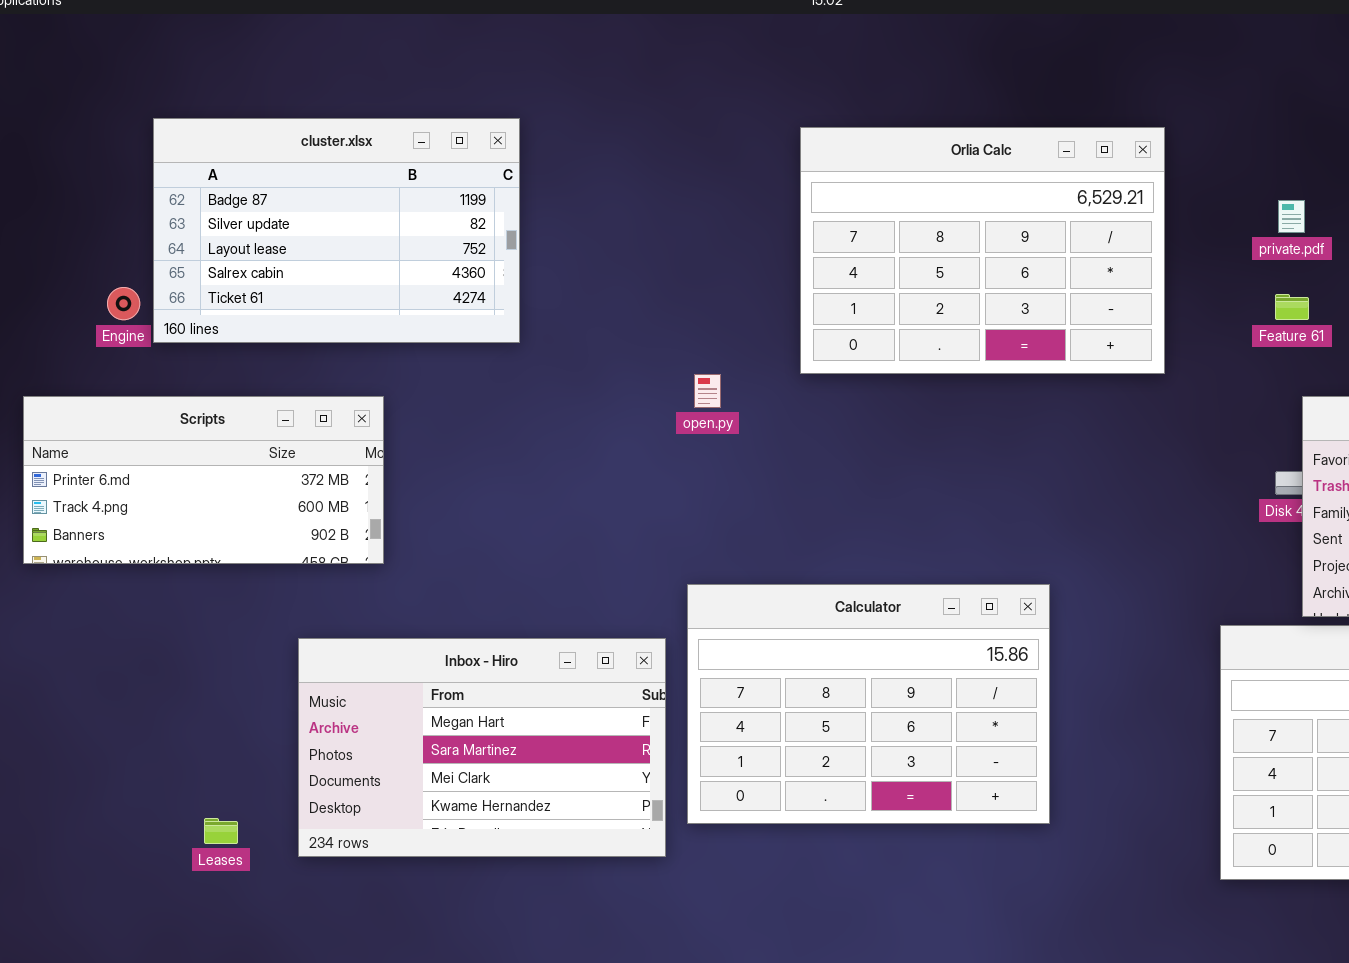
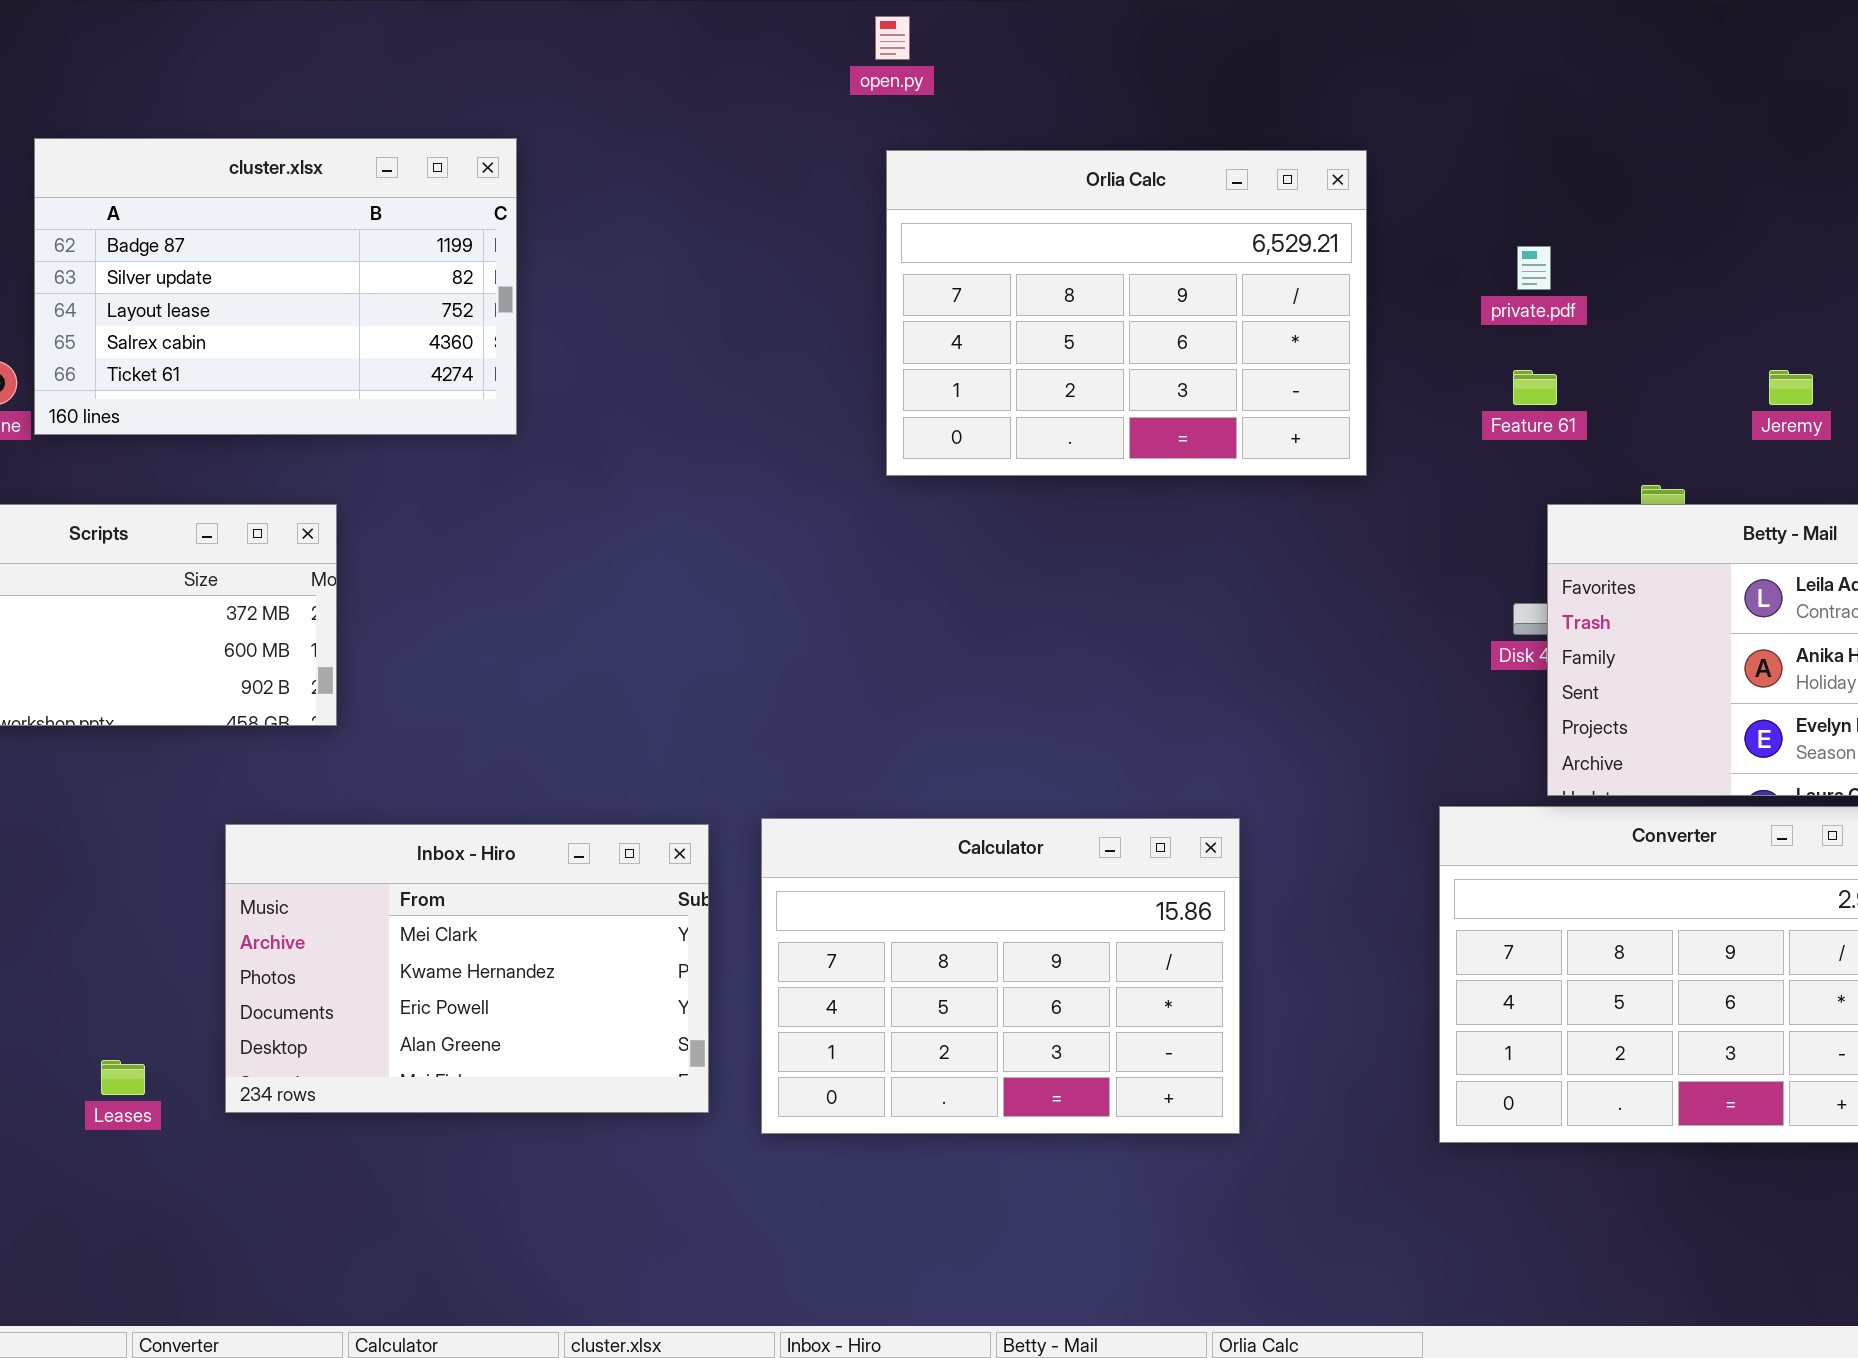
open.py: [694,374,721,408] -> [875,16,910,60], moved
Calculator: [687,584,1050,824] -> [761,818,1240,1134], moved
Inbox - Hiro: [298,638,666,857] -> [225,824,709,1113], scrolled down 2 rows

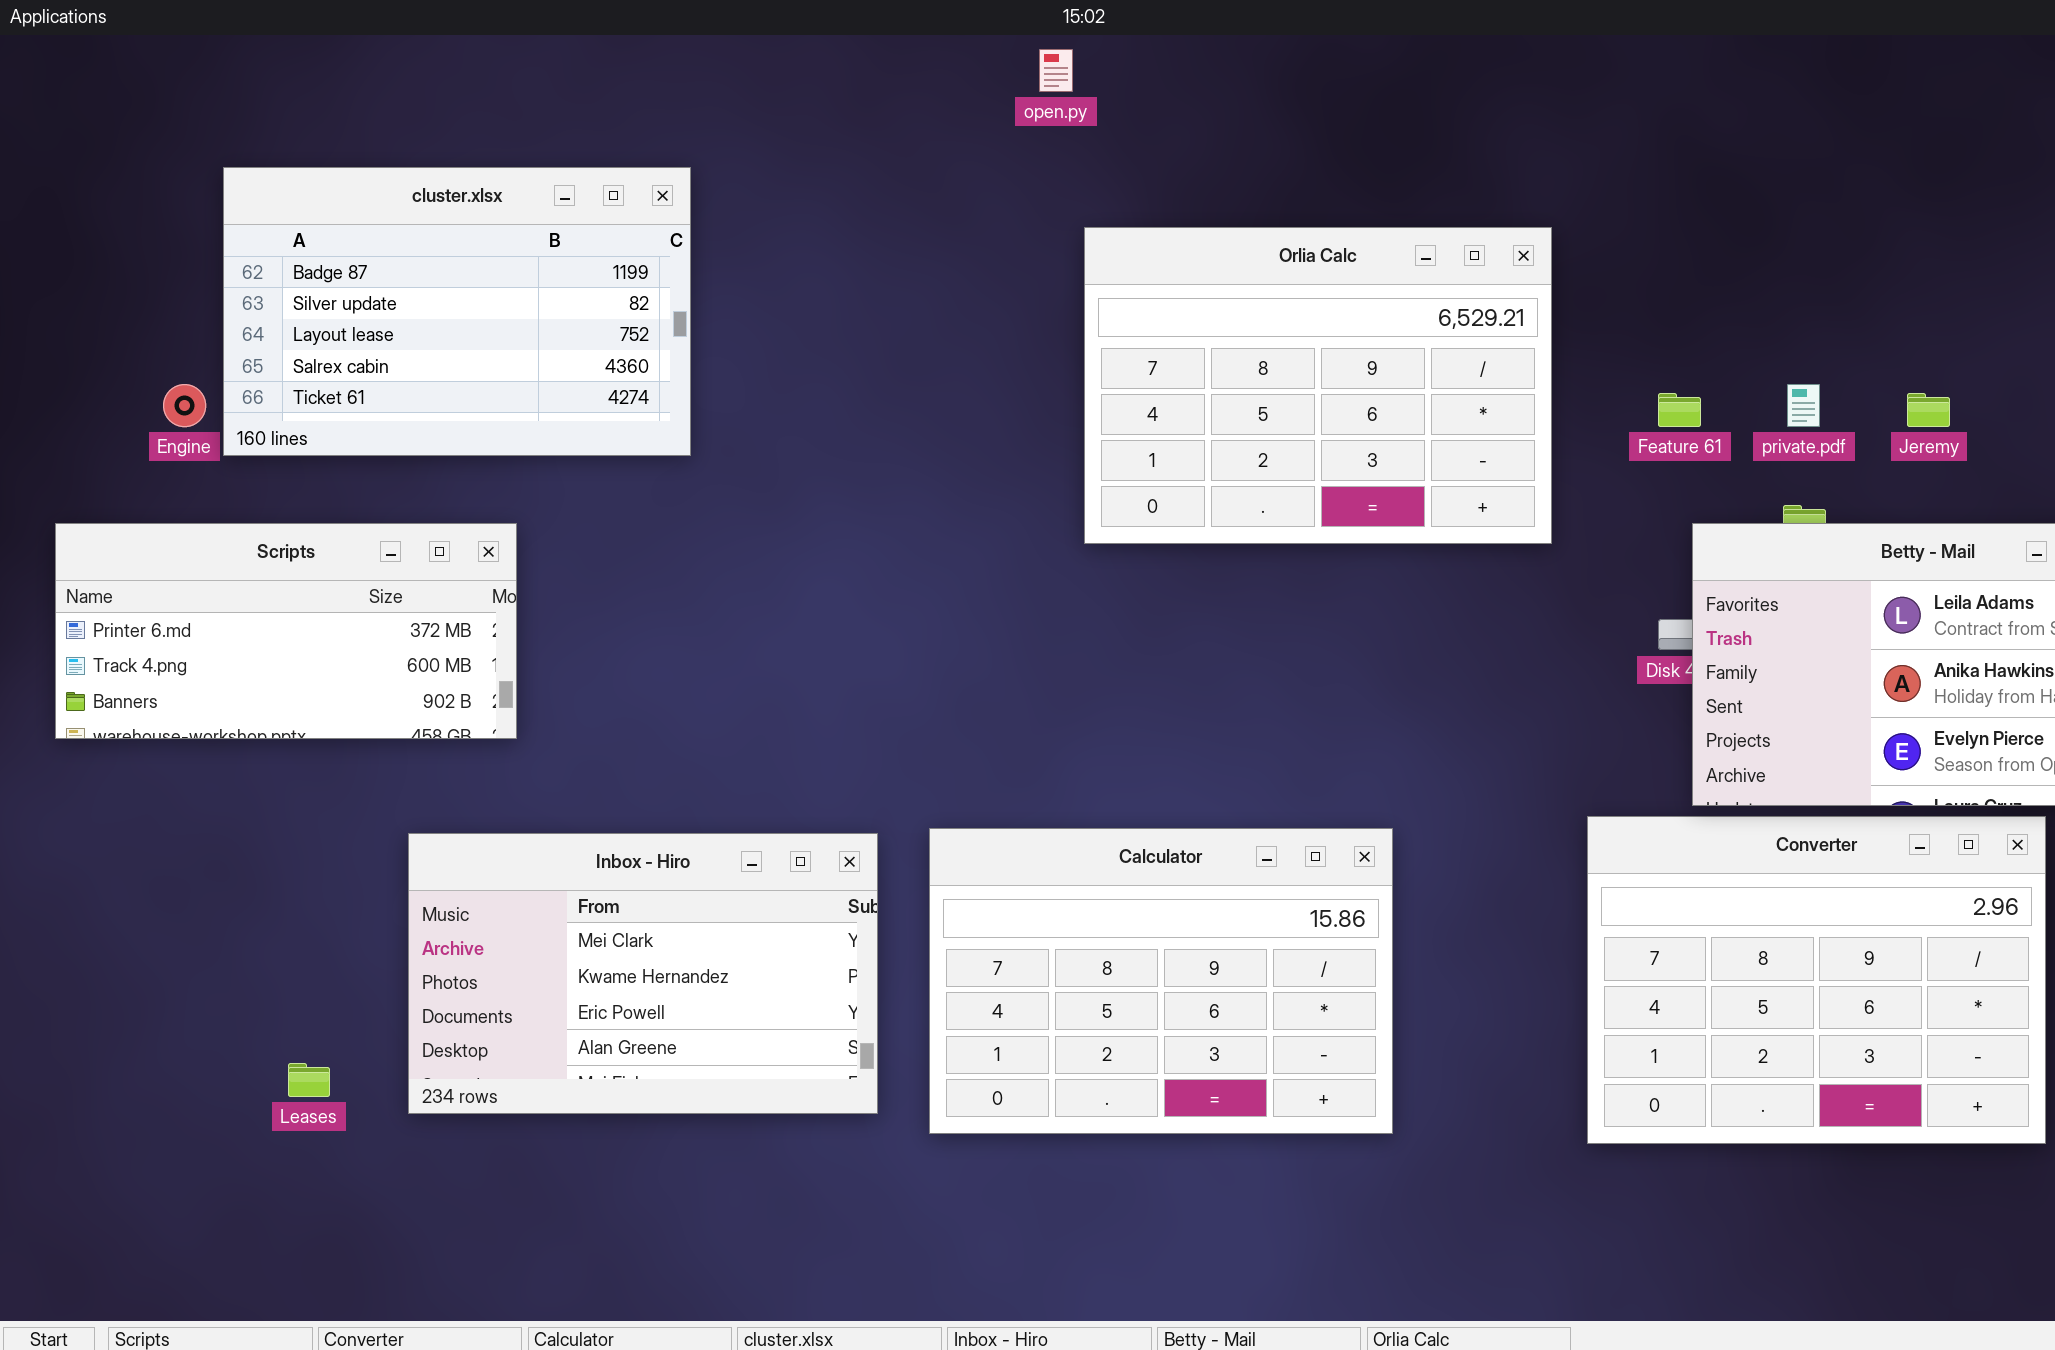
Orlia Calc: [886,150,1367,476] -> [1084,227,1552,544], moved
private.pdf: [1517,246,1551,290] -> [1787,384,1820,427], moved

